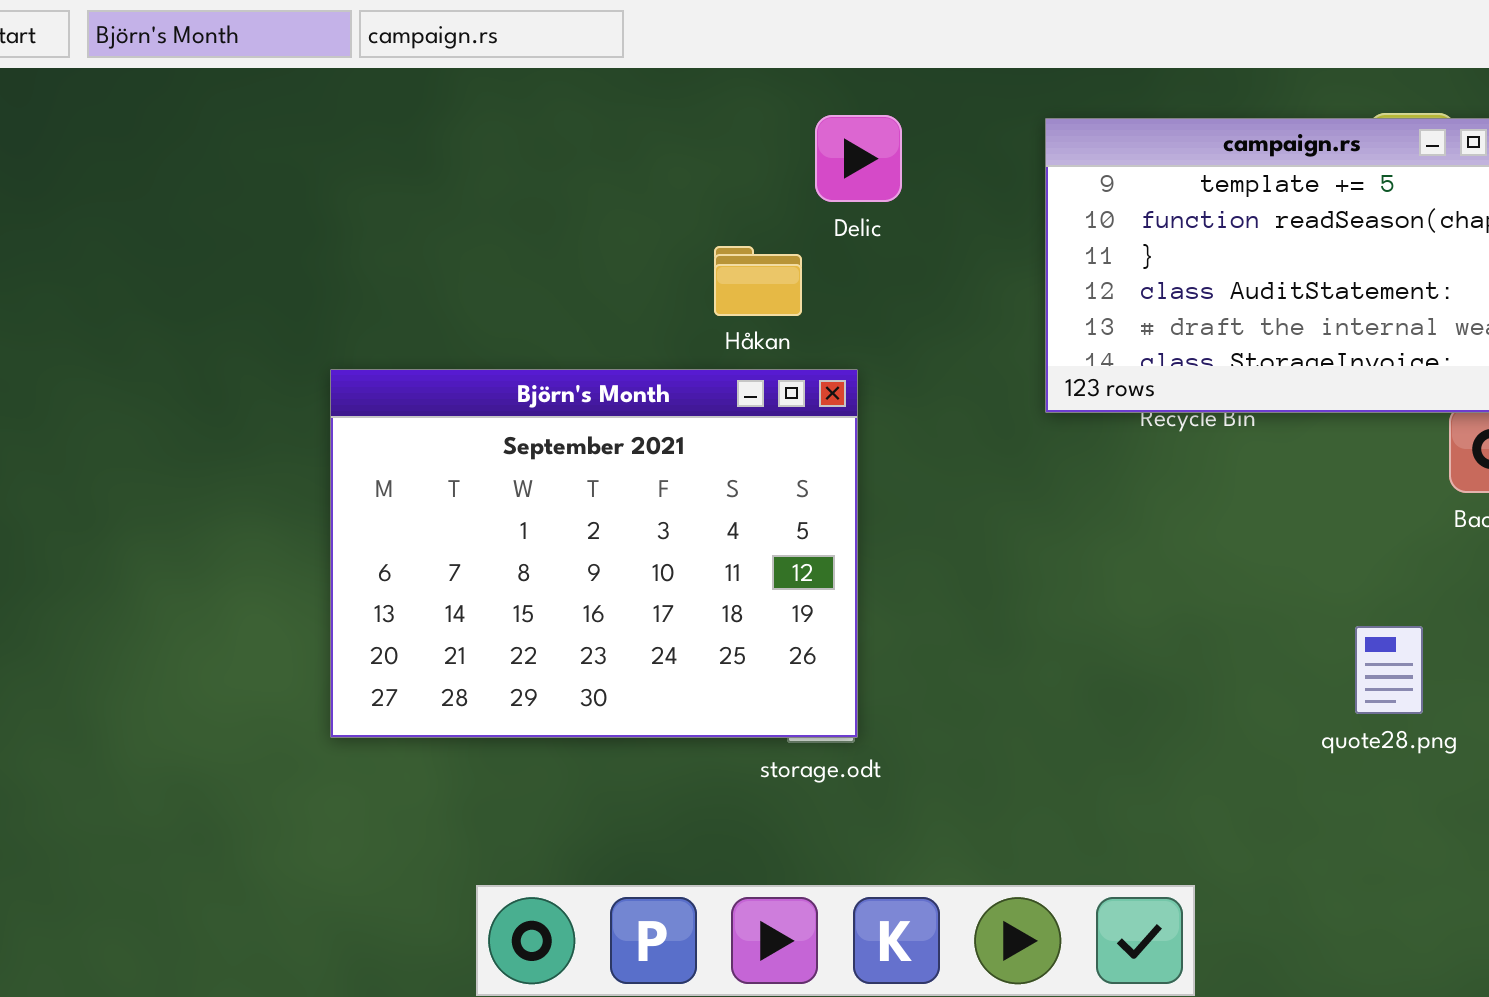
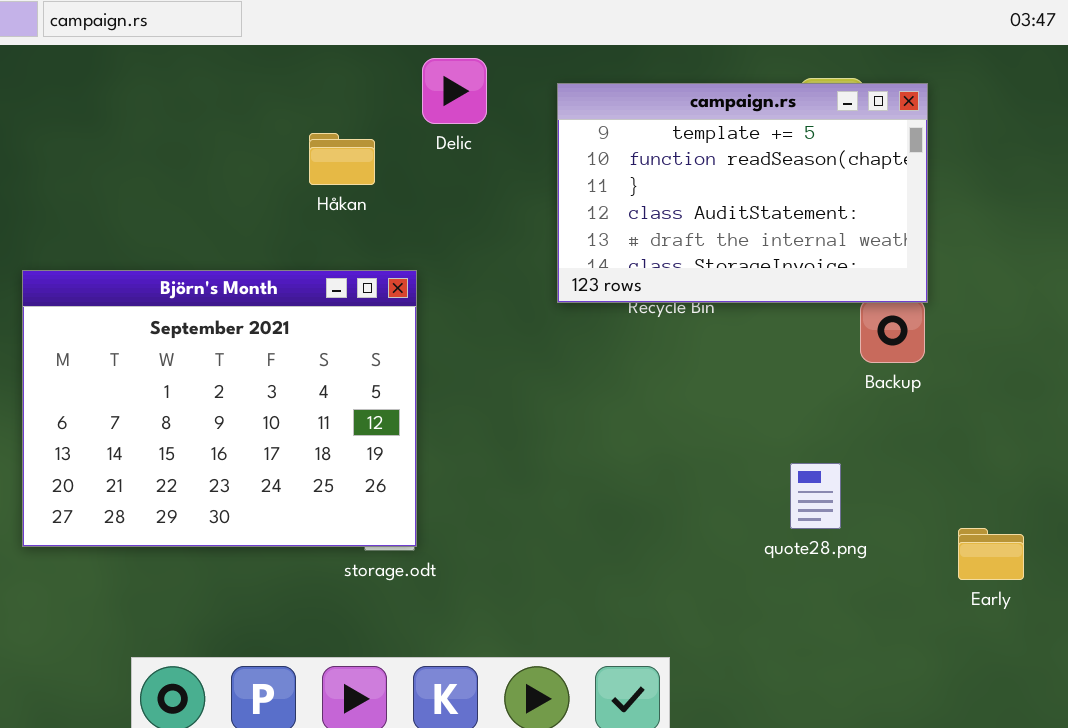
Delic: [815,115,902,202] -> [422,58,487,124], moved
Håkan: [714,246,802,316] -> [309,133,375,185], moved

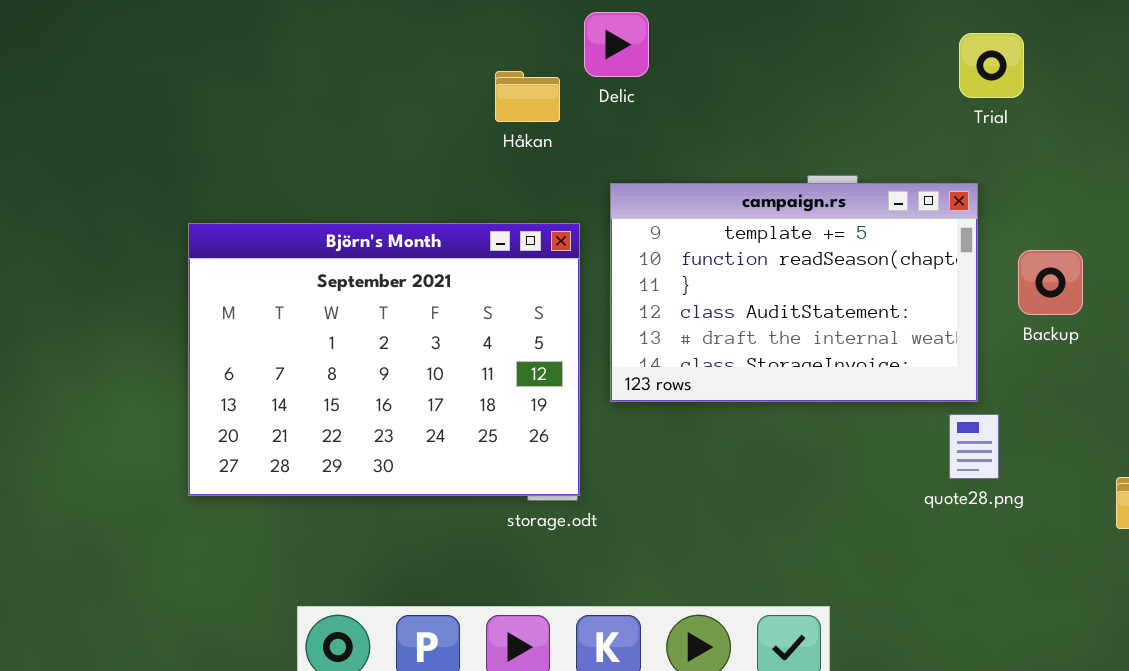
campaign.rs: [557,83,928,303] -> [610,183,978,402], moved
Håkan: [309,133,375,185] -> [495,71,560,122], moved

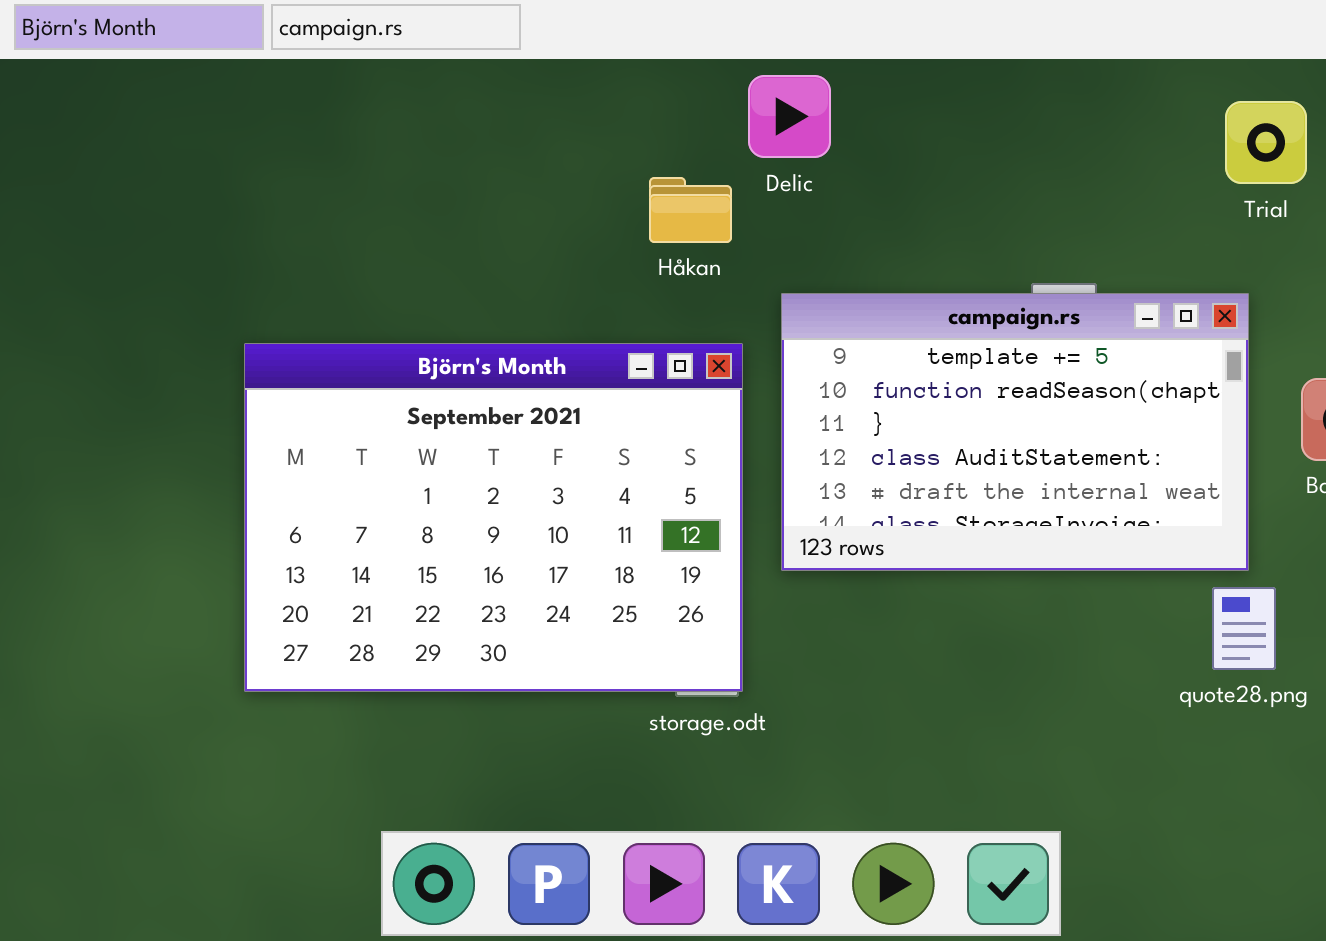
Håkan: [495,71,560,122] -> [649,177,732,243], moved

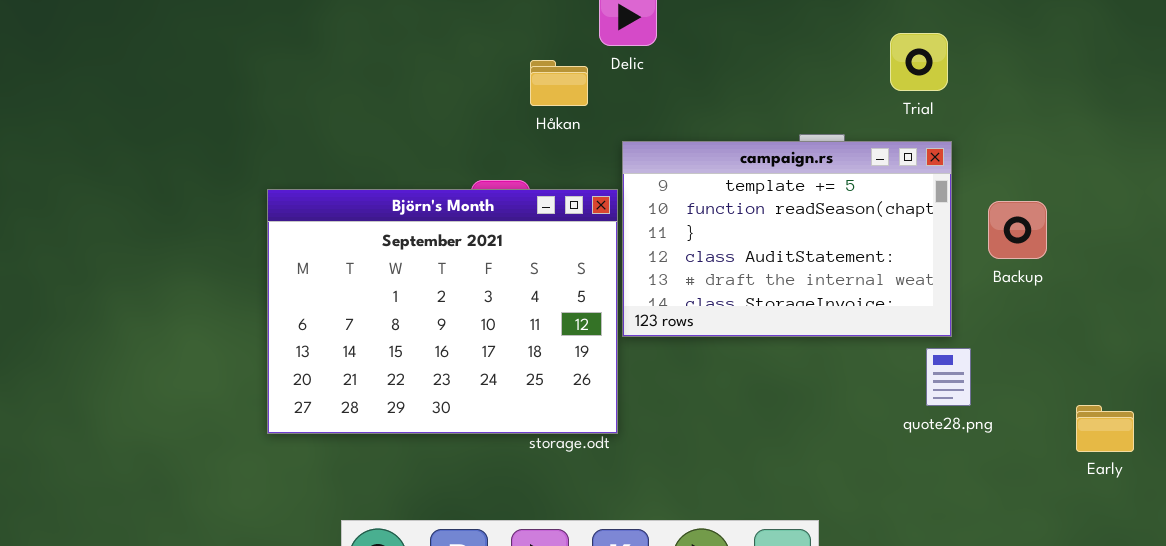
Trial: [1225,101,1307,184] -> [890,33,948,91], moved
Björn's Month: [244,343,743,692] -> [267,189,618,434], moved

